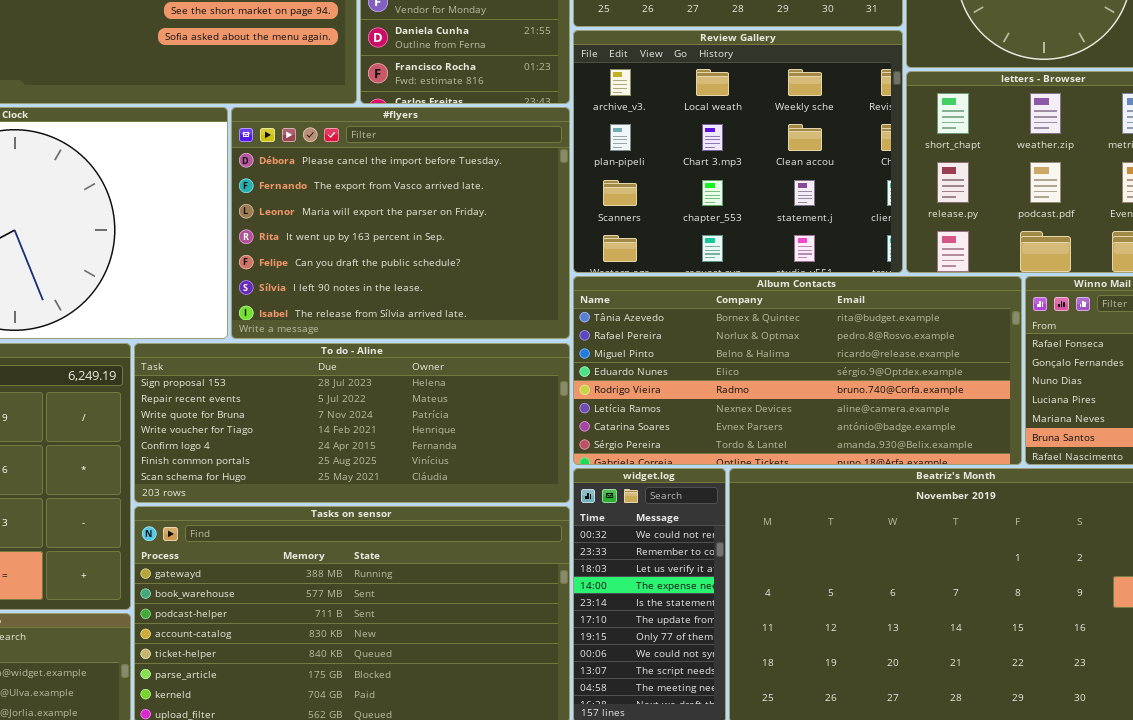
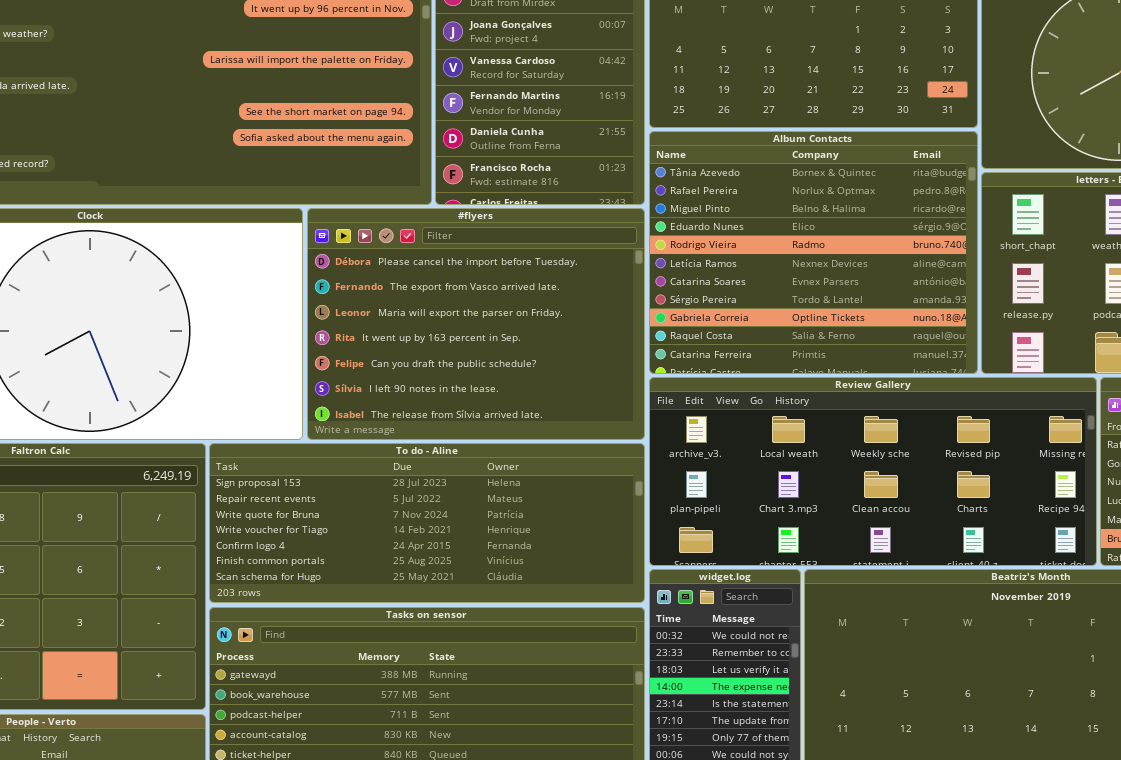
Review Gallery: [573,30,903,273] -> [649,377,1097,566], moved, resized
Album Contacts: [573,276,1022,465] -> [649,131,978,374], moved, resized

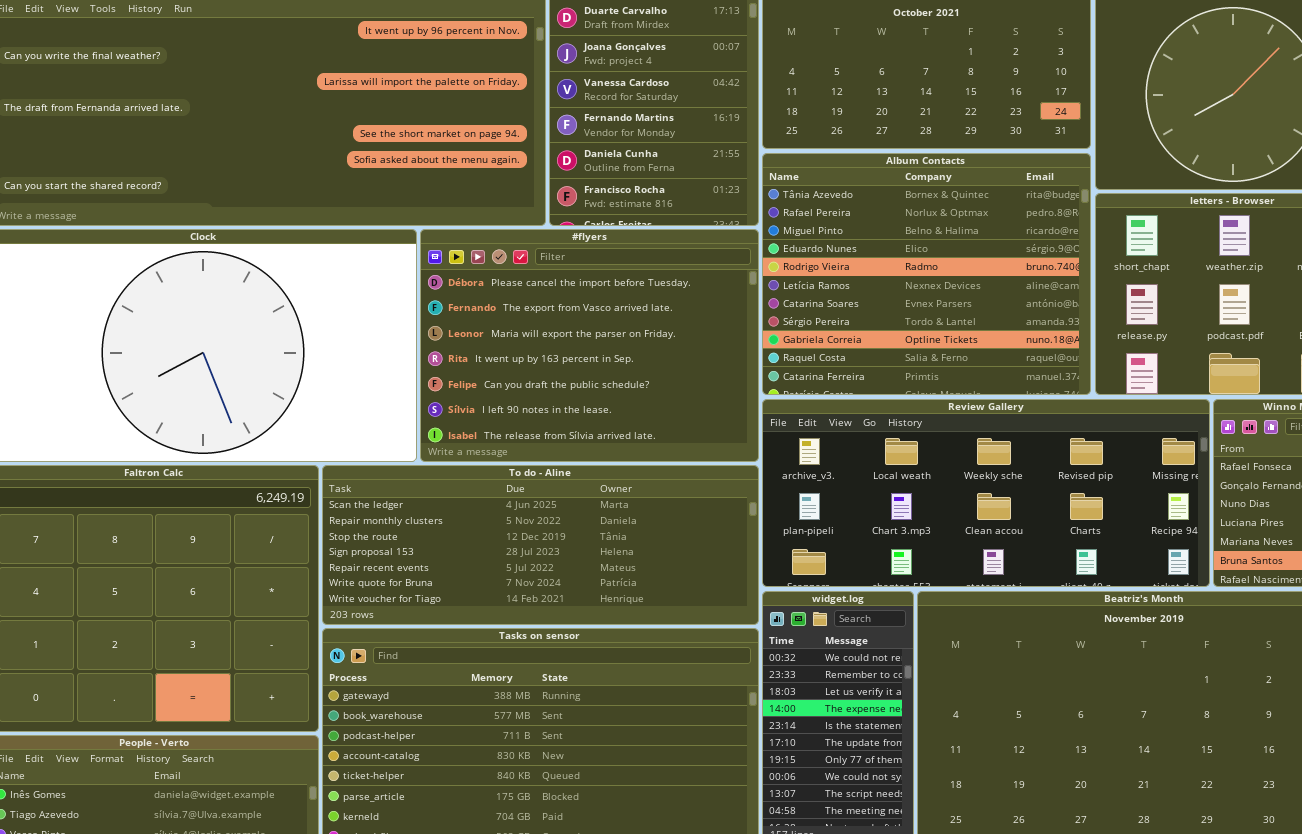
To do - Aline: [209,443,645,603] -> [322,465,759,625], scrolled up 3 rows

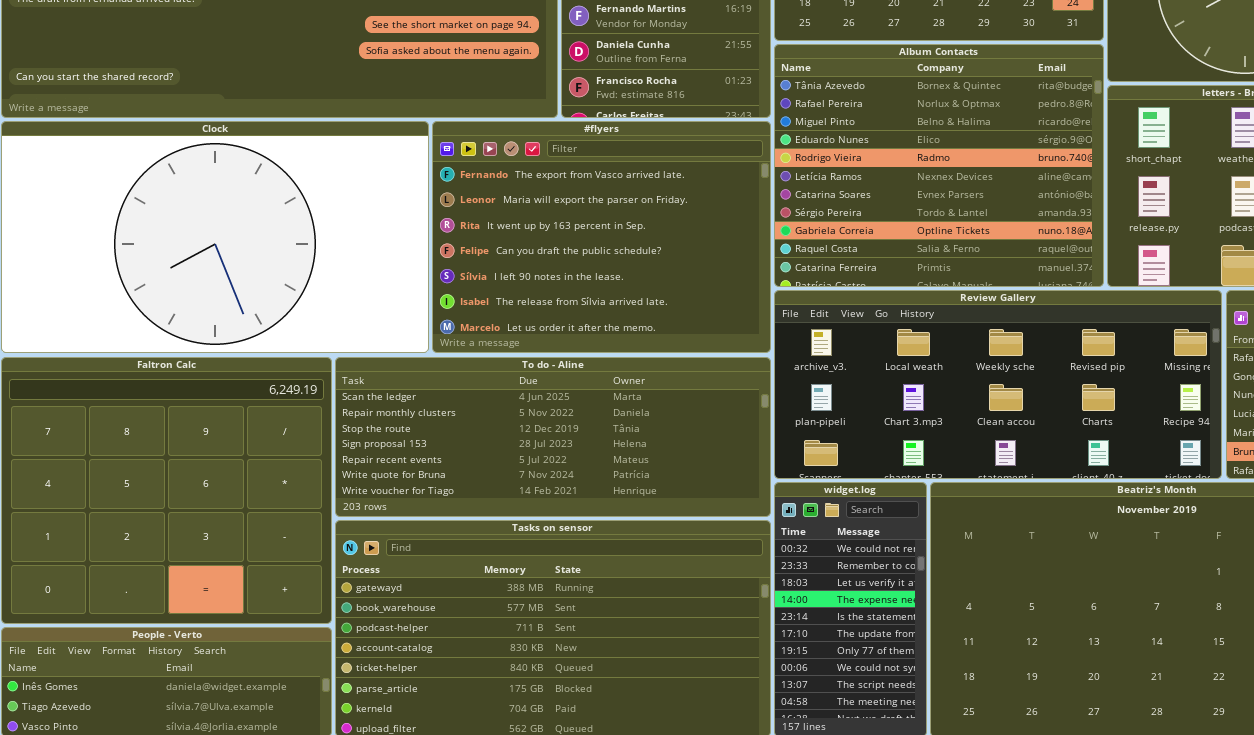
#flyers: [420,229,759,462] -> [432,121,771,353], scrolled down 1 row

